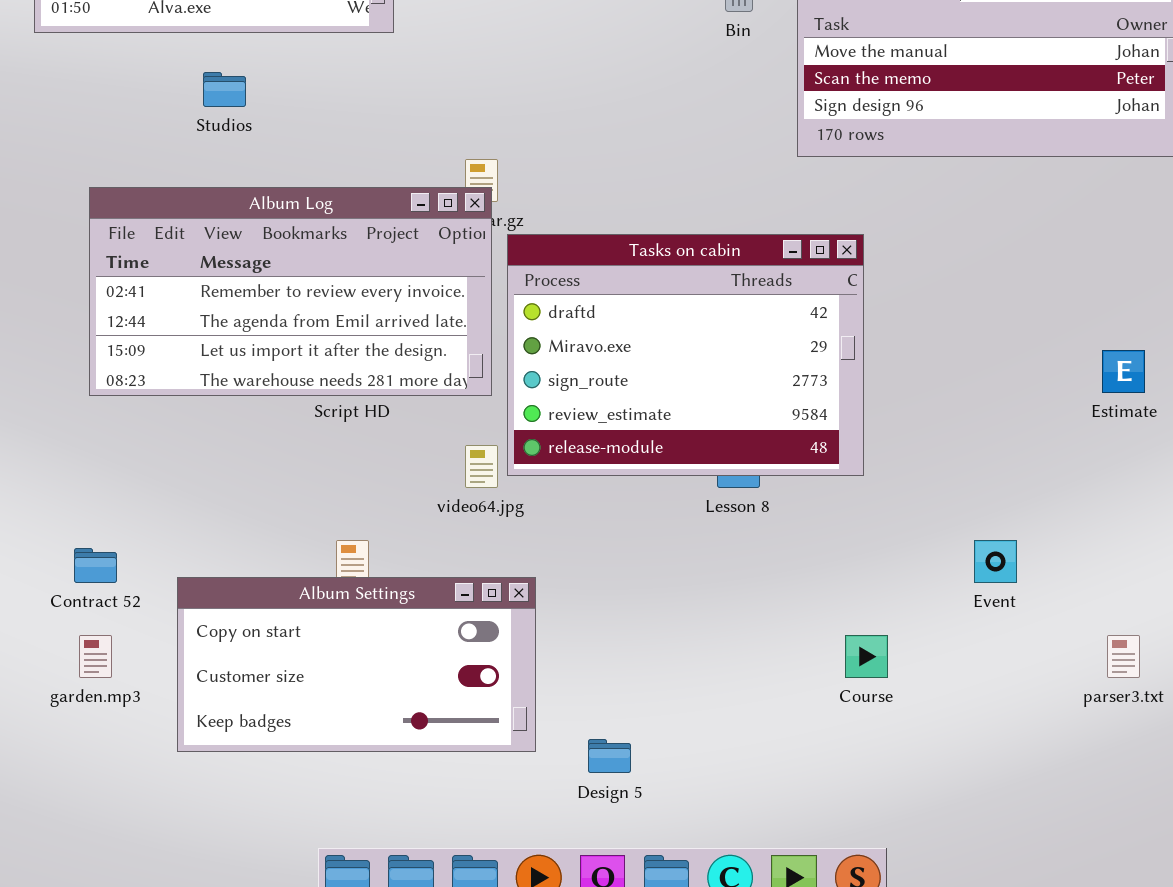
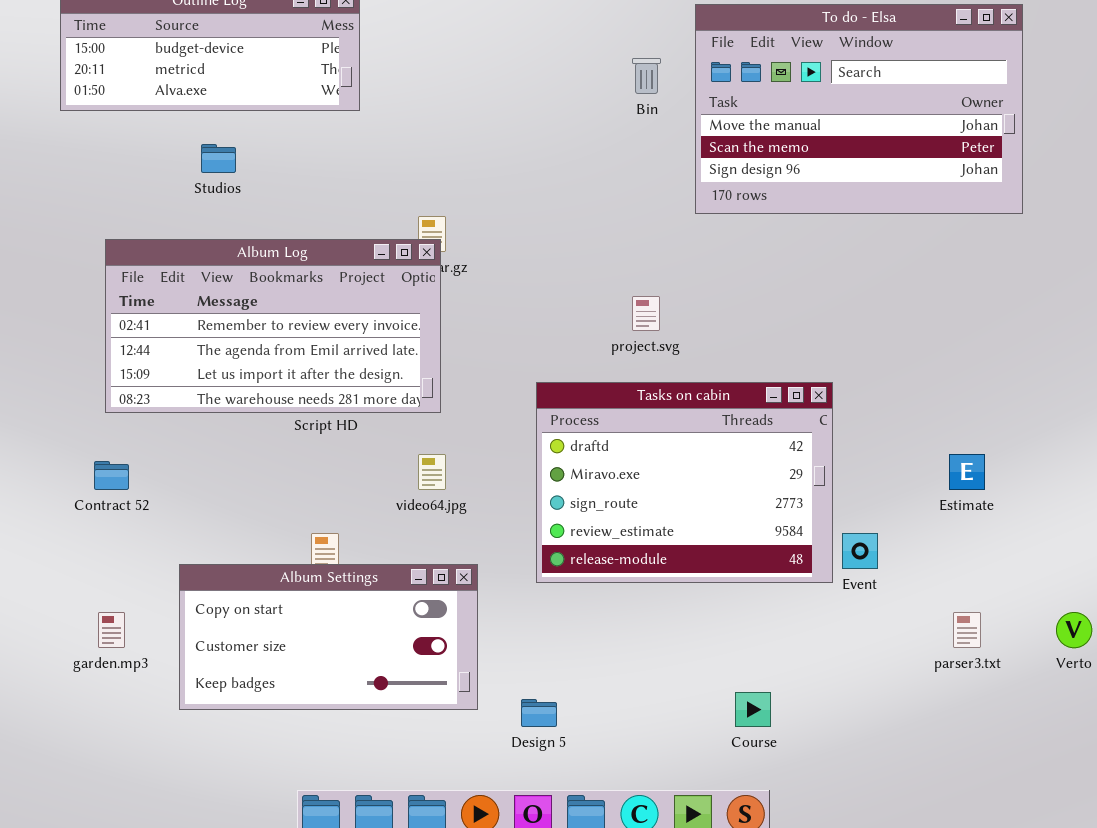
Tasks on cabin: [507,234,864,476] -> [536,382,833,583], moved
Estimate: [1102,350,1145,393] -> [949,454,985,490], moved
Contract 52: [74,548,117,583] -> [94,461,129,490], moved
Course: [845,635,888,678] -> [735,692,771,727], moved

